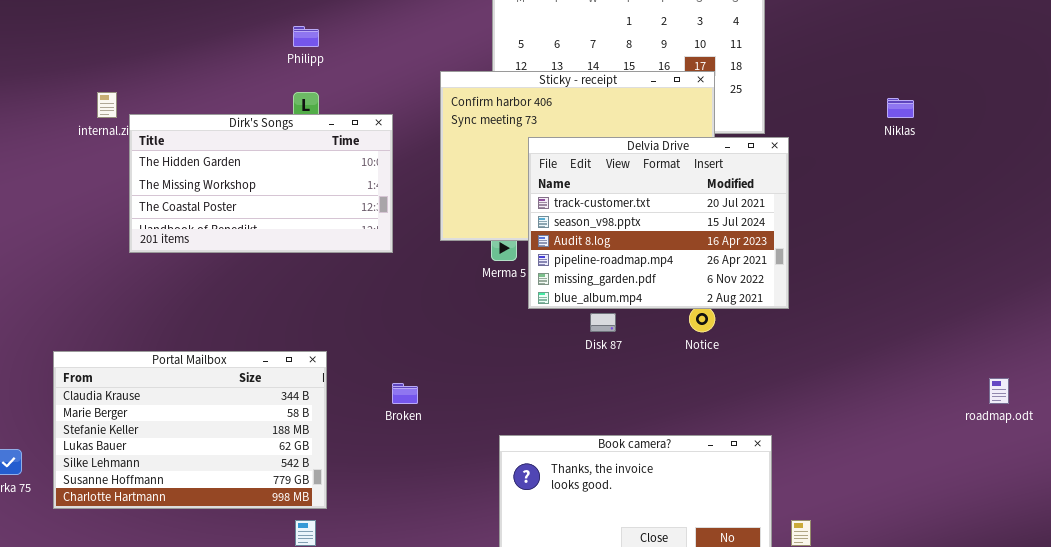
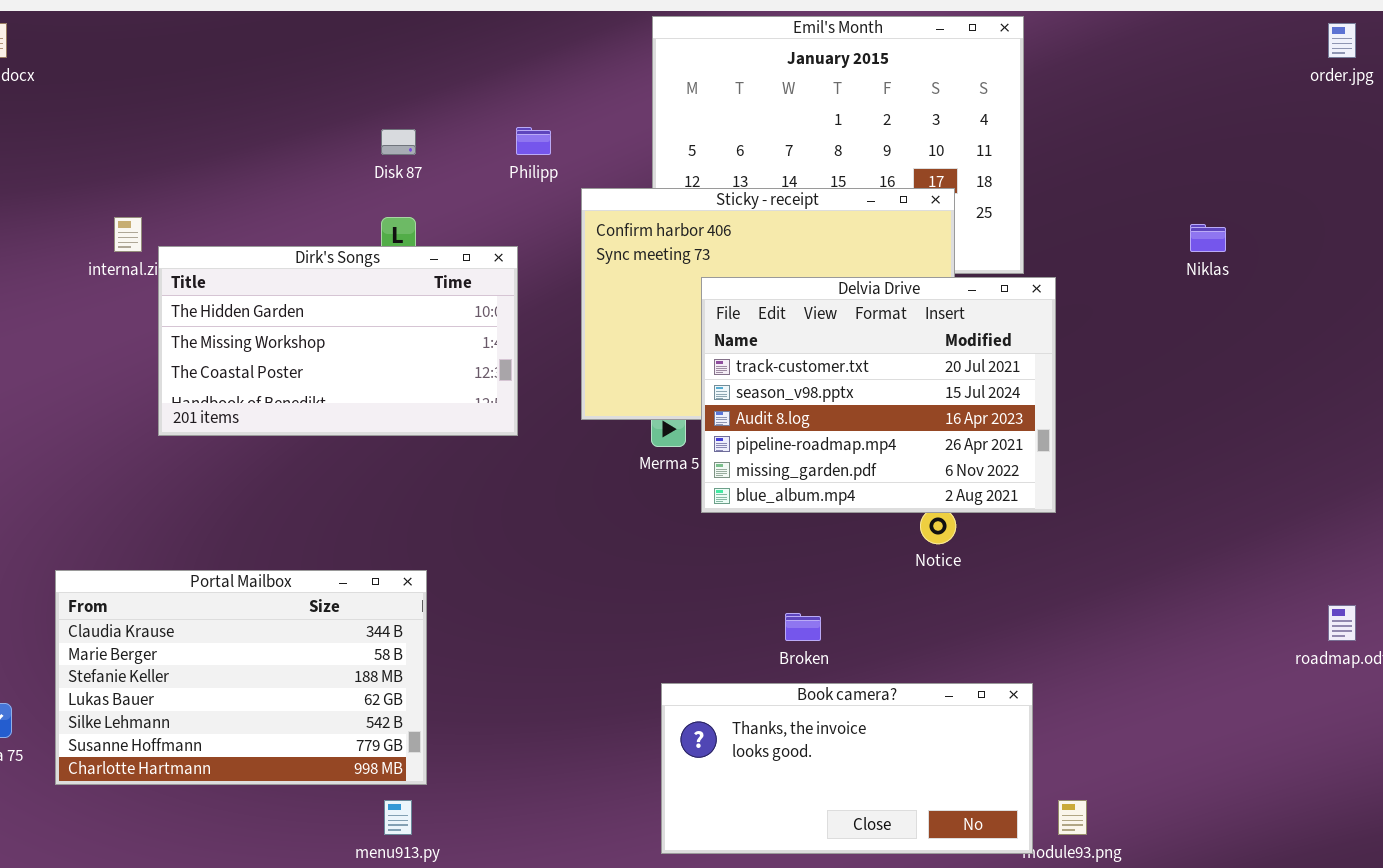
Philipp: [293,26,319,47] -> [516,127,551,155], moved
Disk 87: [590,313,616,332] -> [381,129,416,155], moved
Broken: [392,383,418,404] -> [785,613,821,641], moved

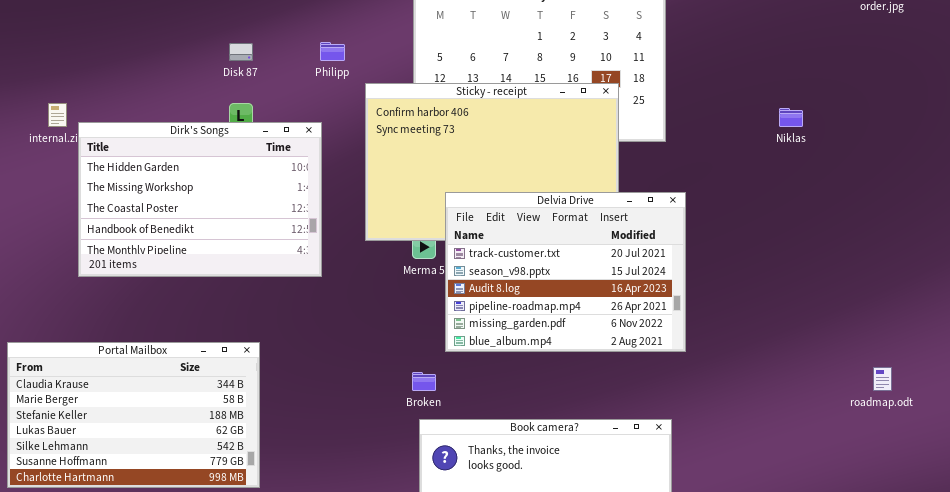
Dirk's Songs: [158,246,518,436] -> [78,122,322,277], resized
Delvia Drive: [701,277,1056,513] -> [445,192,686,352], moved
Broken: [785,613,821,641] -> [412,372,436,391], moved

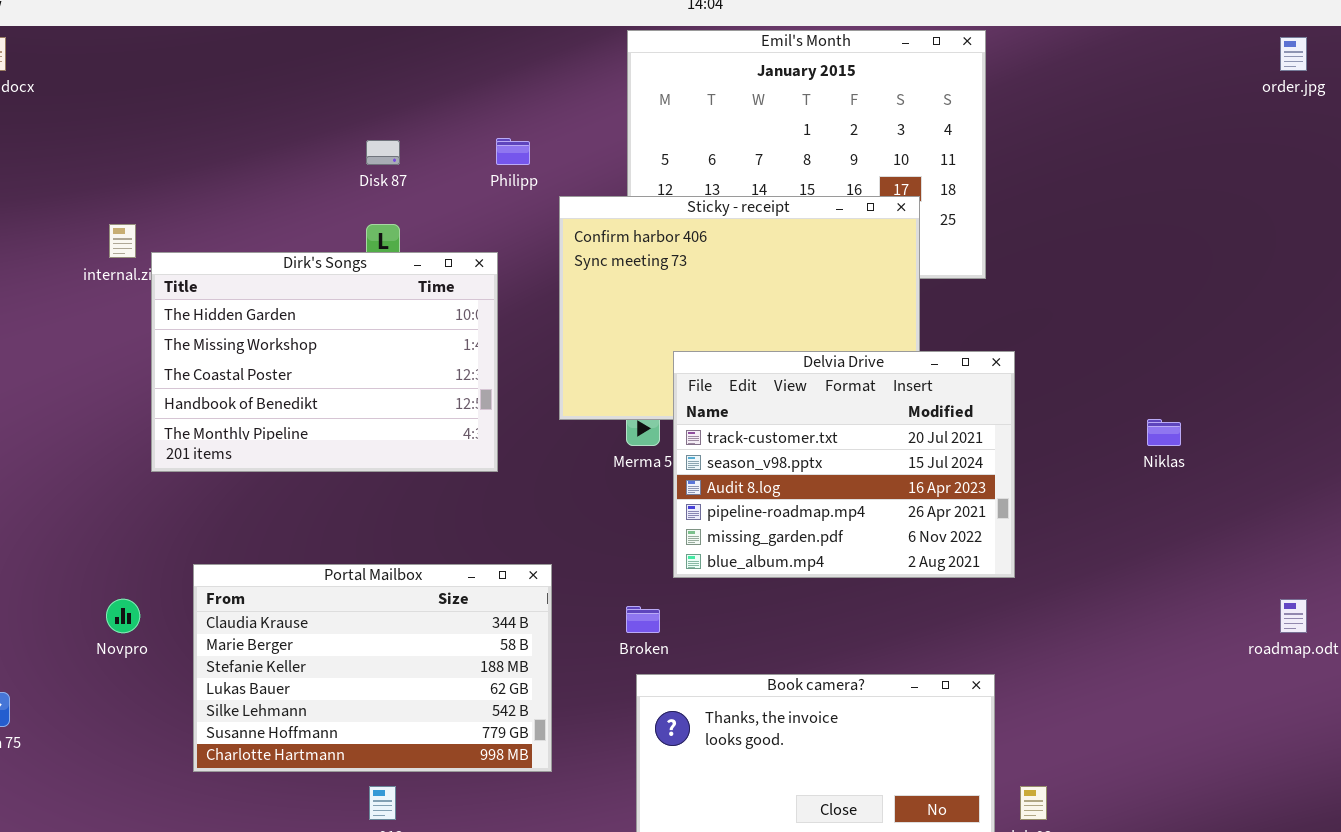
Niklas: [779,108,803,127] -> [1147,419,1181,446], moved
Portal Mailbox: [7,342,260,488] -> [193,564,552,772], moved

